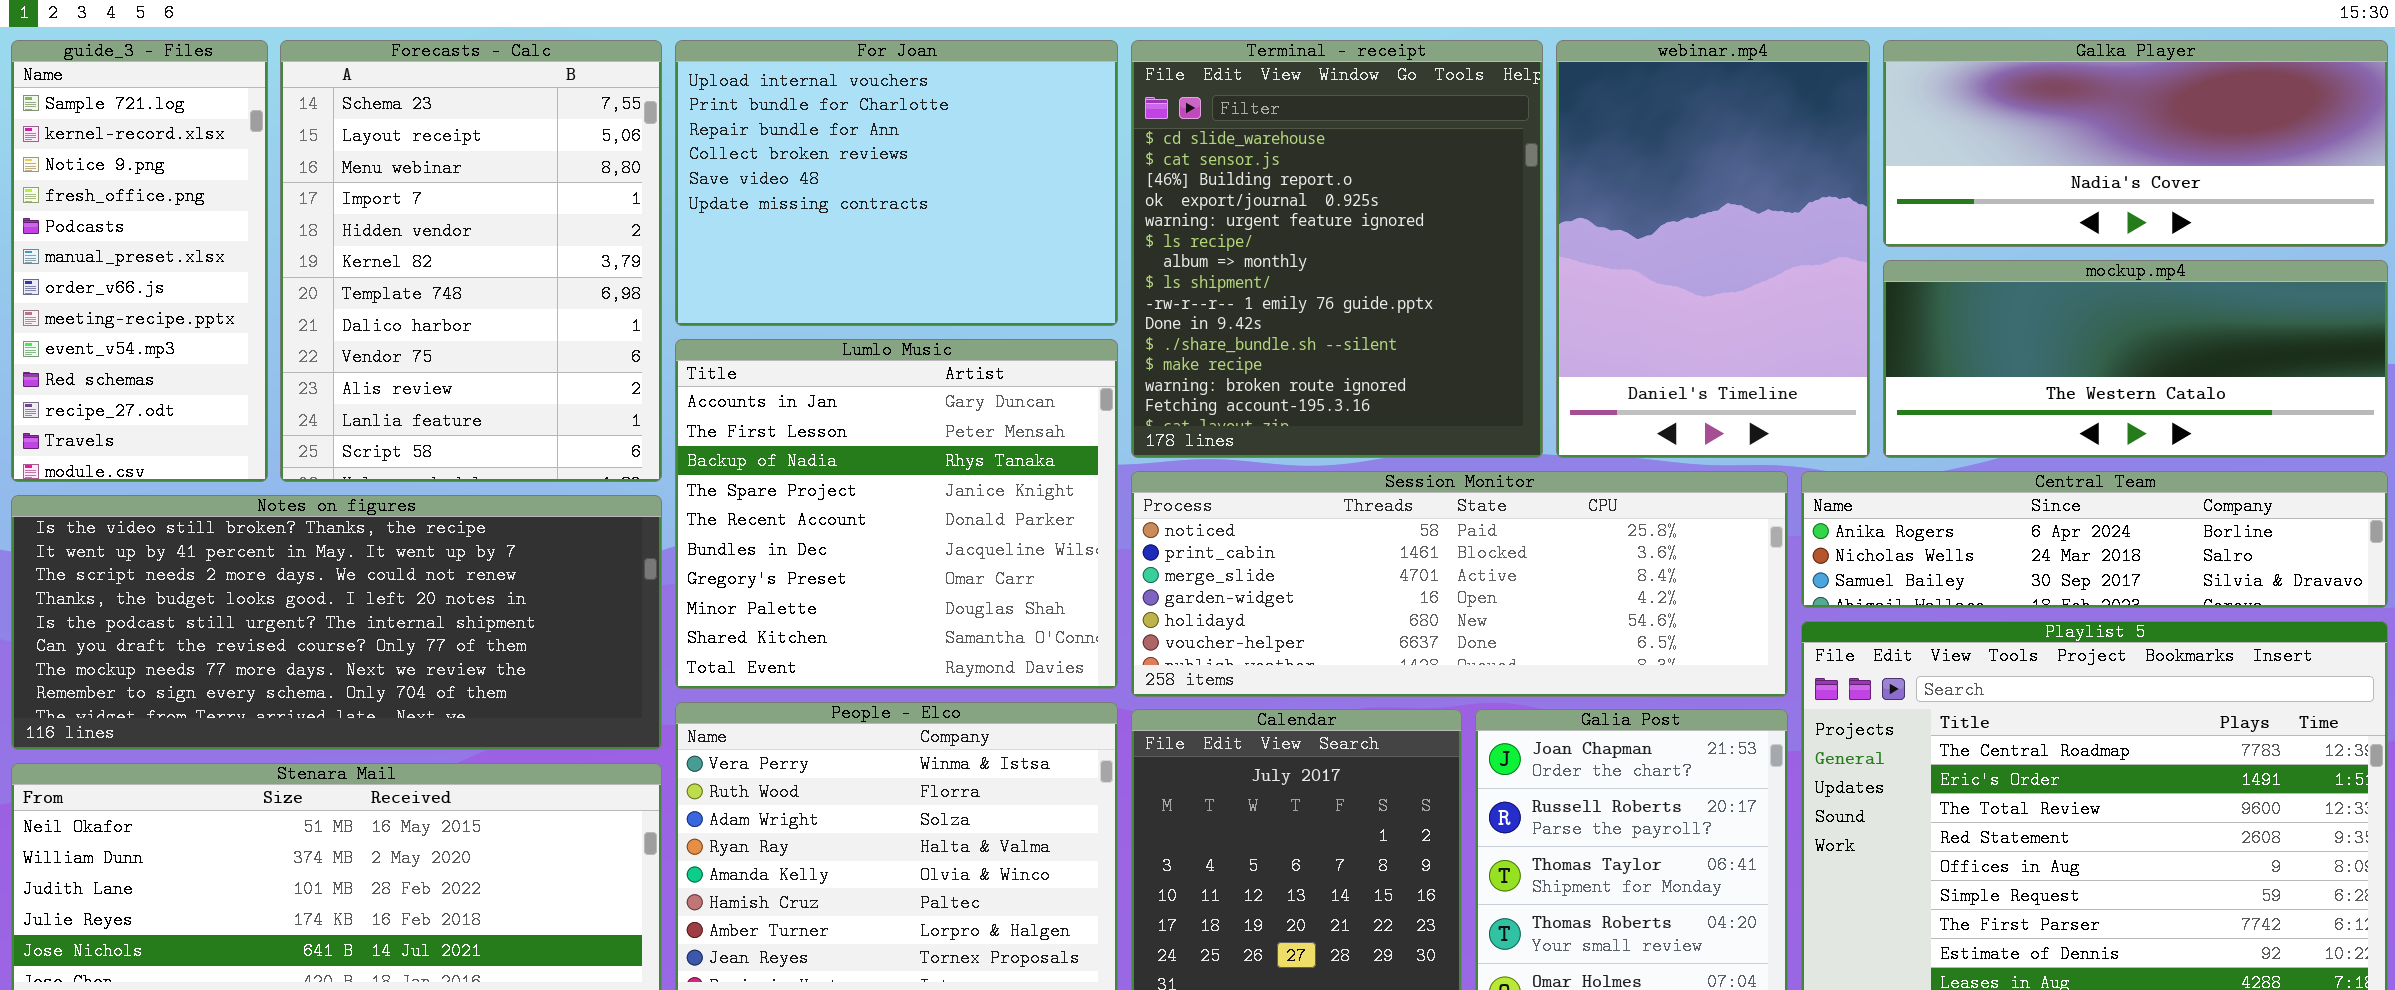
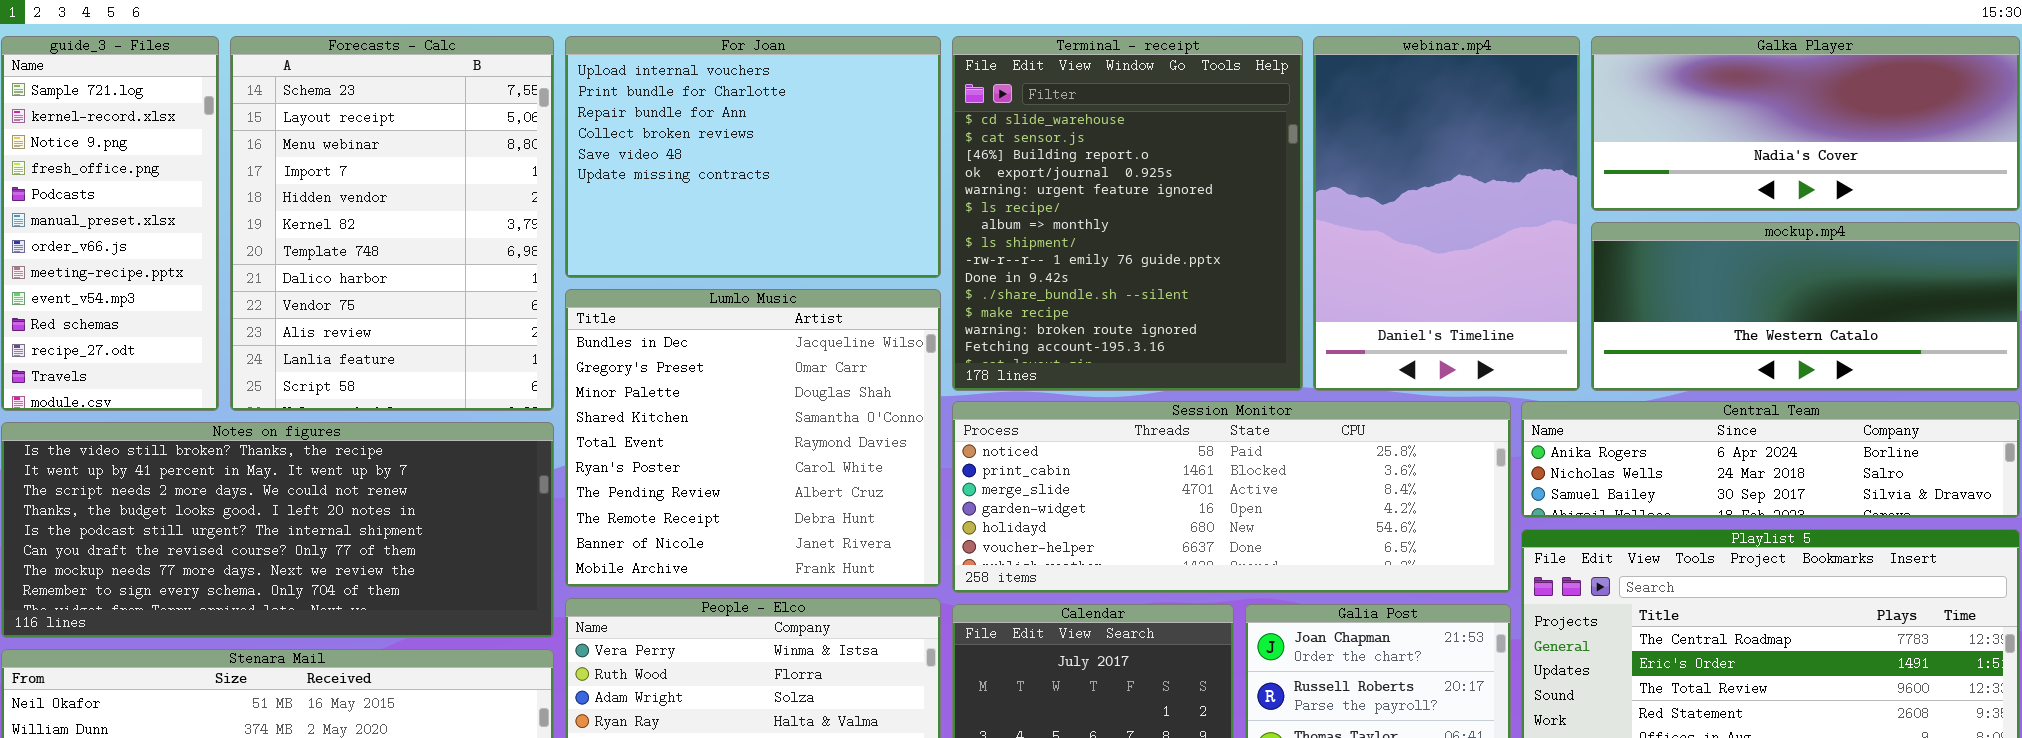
Lumlo Music: [675,339,1118,689] -> [565,289,941,587], scrolled down 5 rows

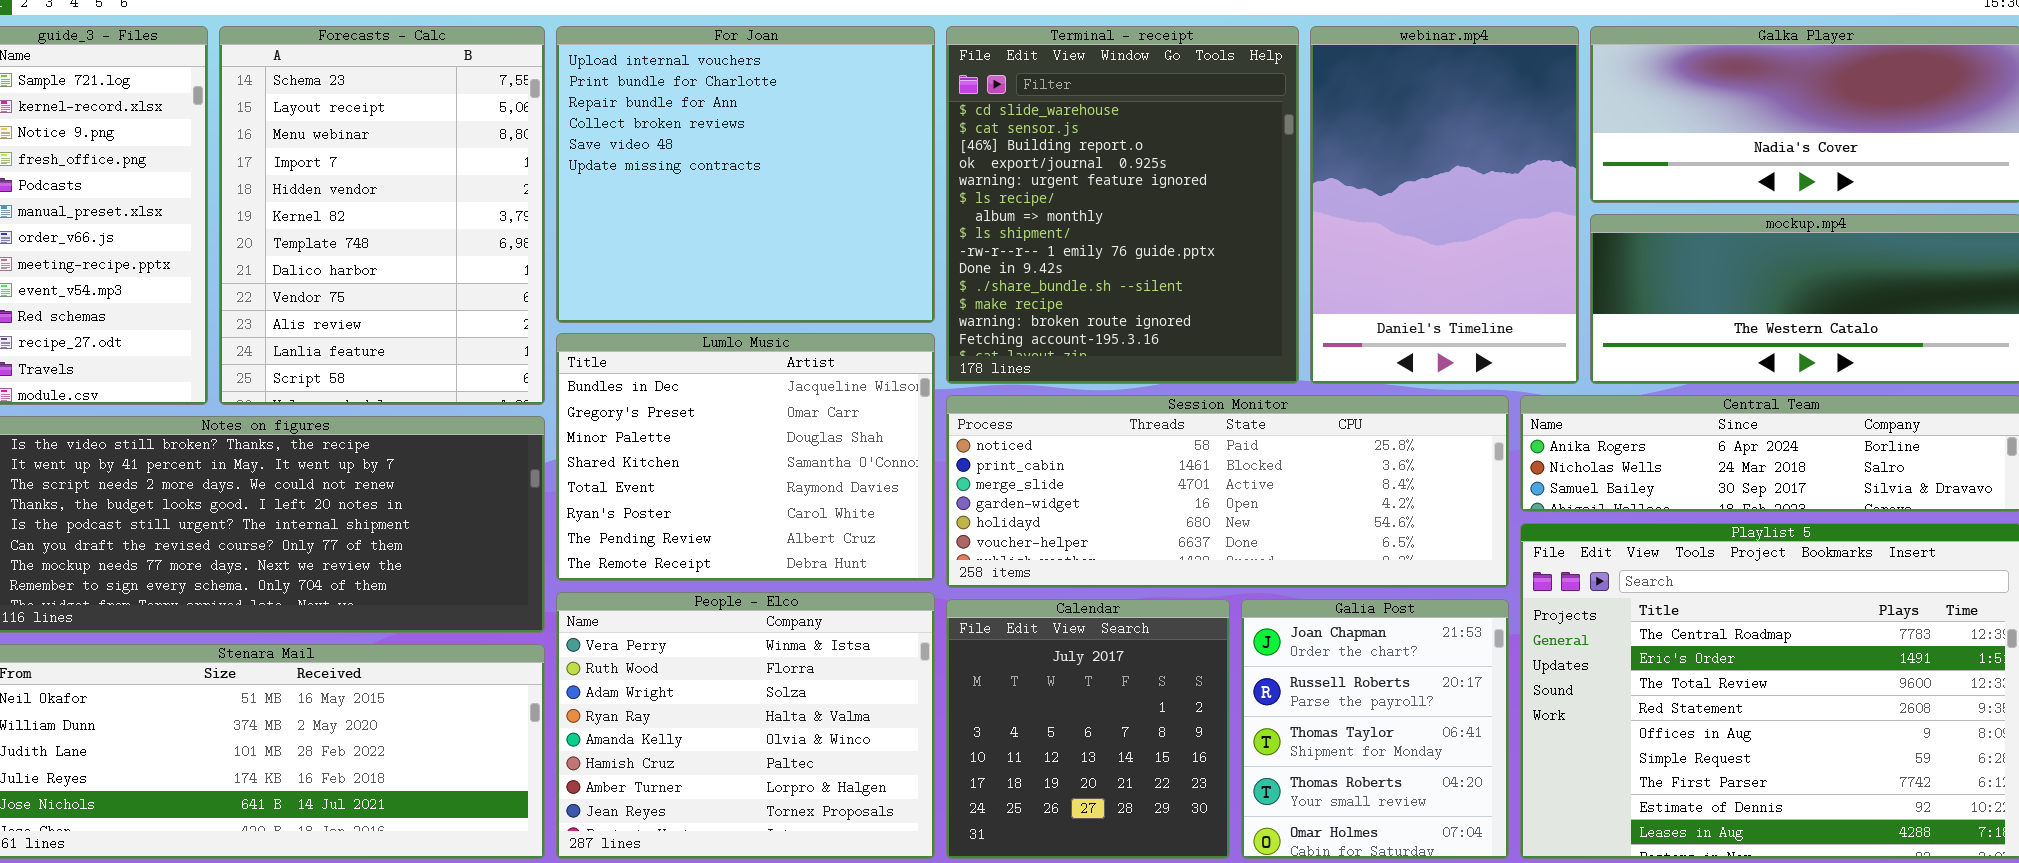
For Joan: [565,36,941,278] -> [556,26,935,323], resized
Lumlo Music: [565,289,941,587] -> [556,333,935,581], resized

